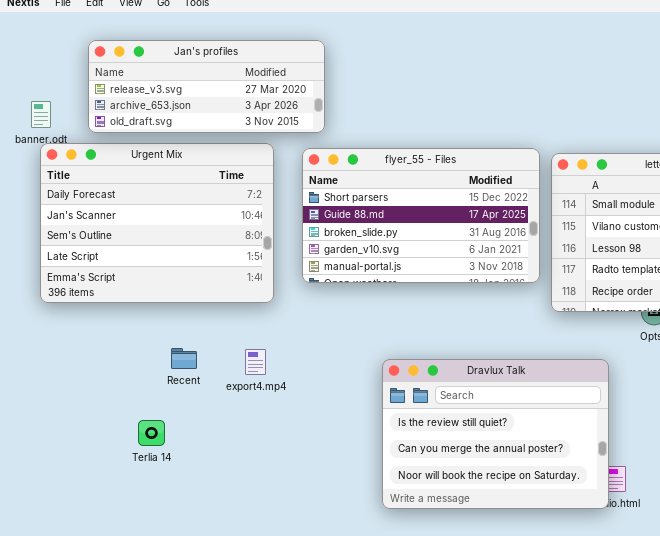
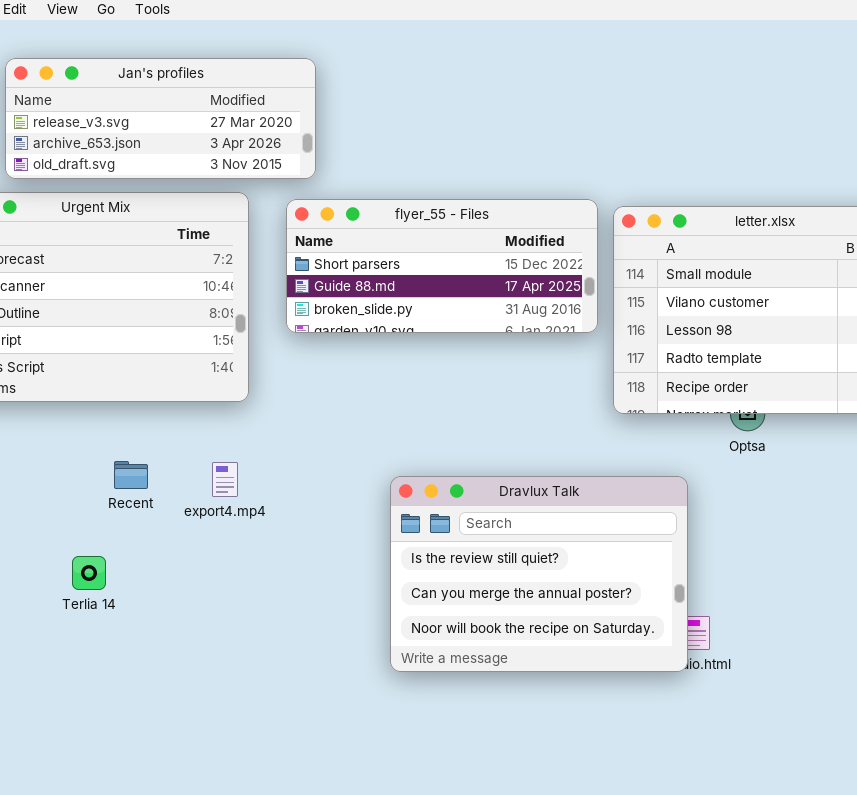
flyer_55 - Files: [302,148,540,283] -> [286,199,598,333], resized

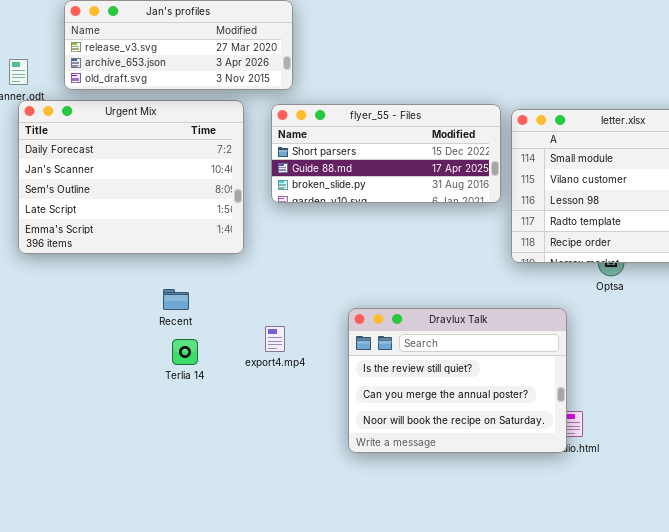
Recent: [114,461,148,489] -> [163,289,189,310], moved
export4.mp4: [212,462,238,497] -> [265,326,285,352], moved
Terlia 14: [72,556,106,590] -> [172,339,198,365], moved

